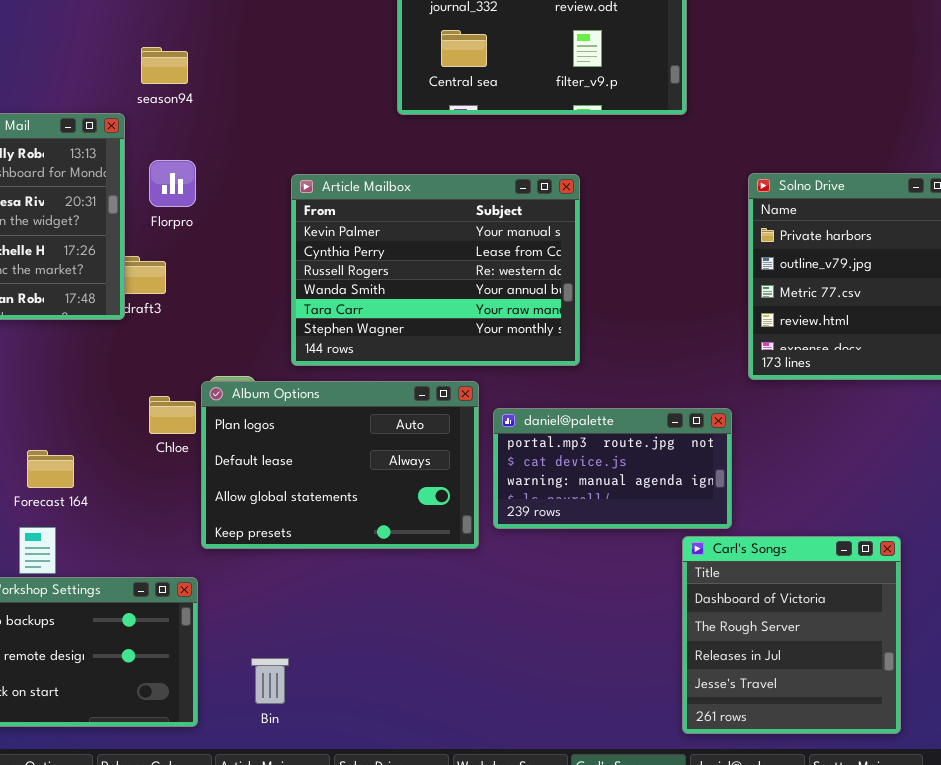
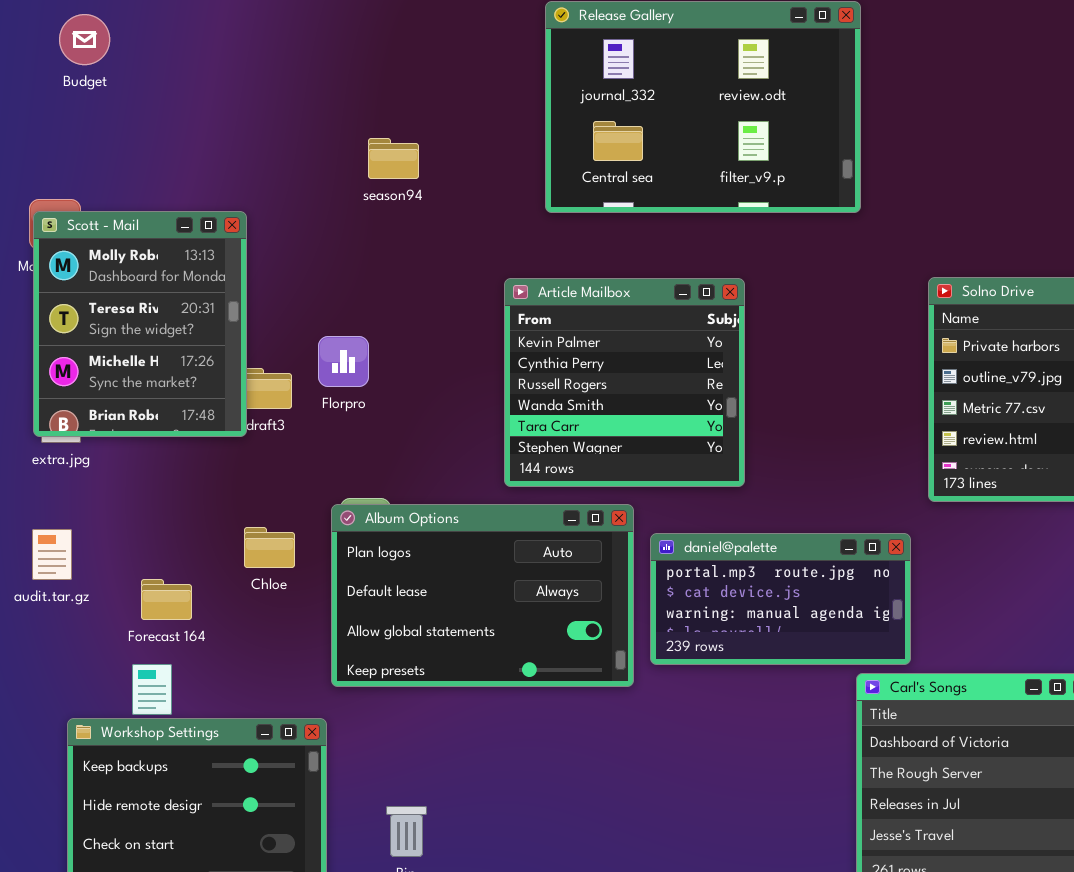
season94: [141,47,188,84] -> [368,138,419,179], moved
Florpro: [149,160,196,207] -> [318,336,369,387], moved
Article Mailbox: [291,174,580,366] -> [504,278,745,487], resized
Chloe: [149,396,196,434] -> [244,527,295,568], moved

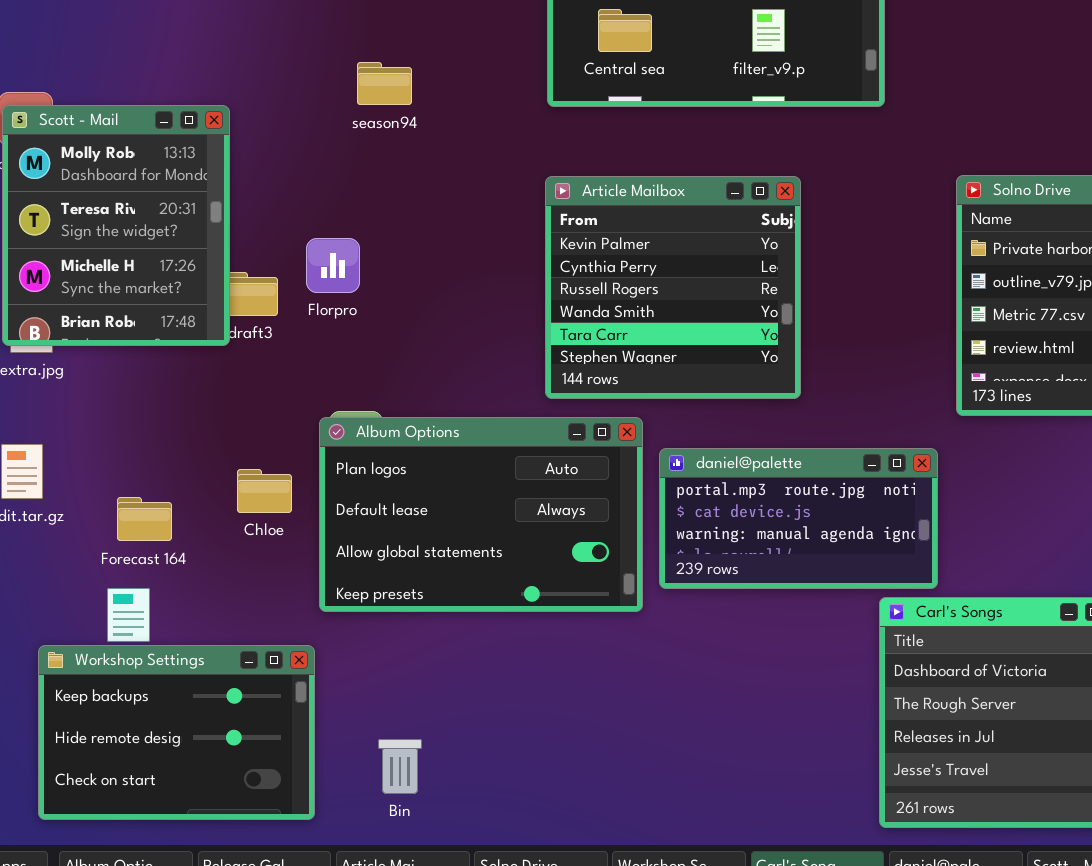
season94: [368,138,419,179] -> [357,62,412,105], moved
Article Mailbox: [504,278,745,487] -> [545,176,801,399], moved
Chloe: [244,527,295,568] -> [237,469,292,513], moved

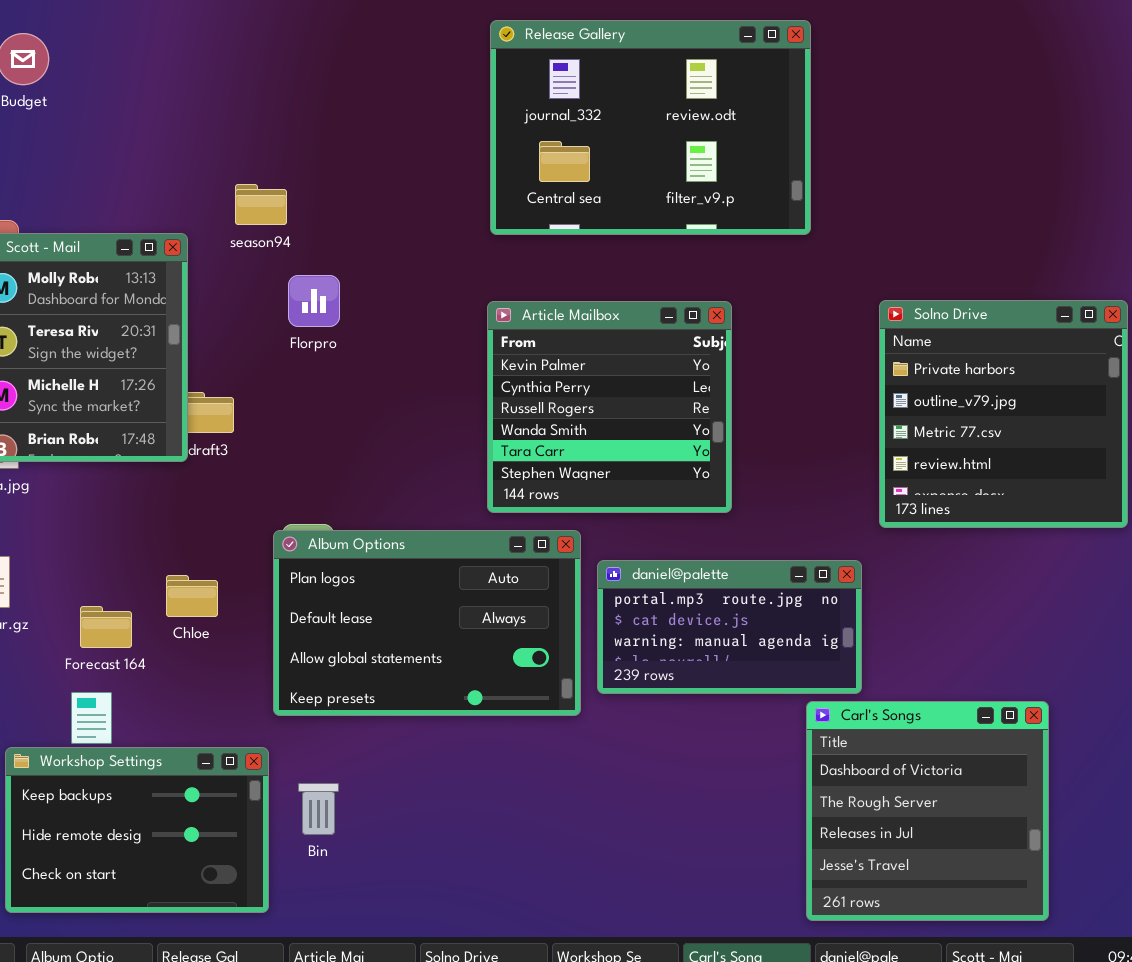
season94: [357,62,412,105] -> [235,184,287,225], moved
Florpro: [306,238,360,293] -> [288,275,340,327], moved
Chloe: [237,469,292,513] -> [166,575,218,617], moved
Bin: [378,739,422,794] -> [298,783,339,835], moved

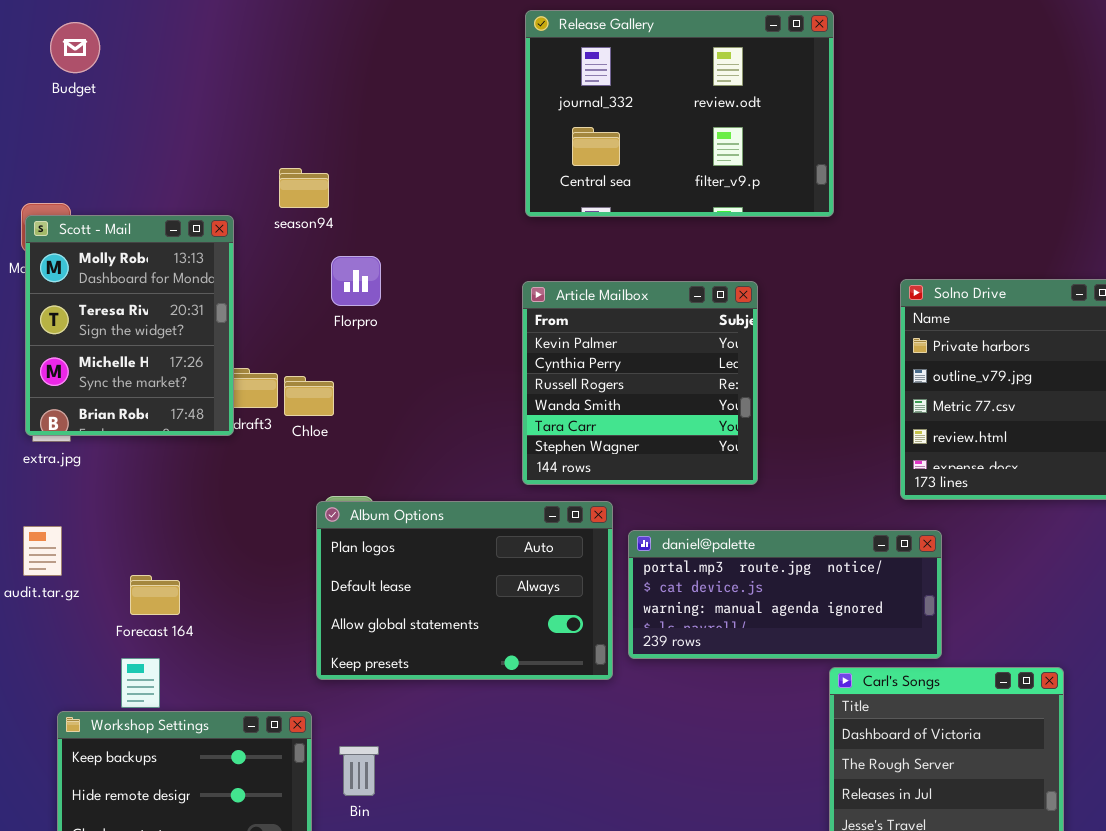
daniel@palette: [597,560,862,694] -> [628,530,942,659], resized
Chloe: [166,575,218,617] -> [284,376,334,416], moved

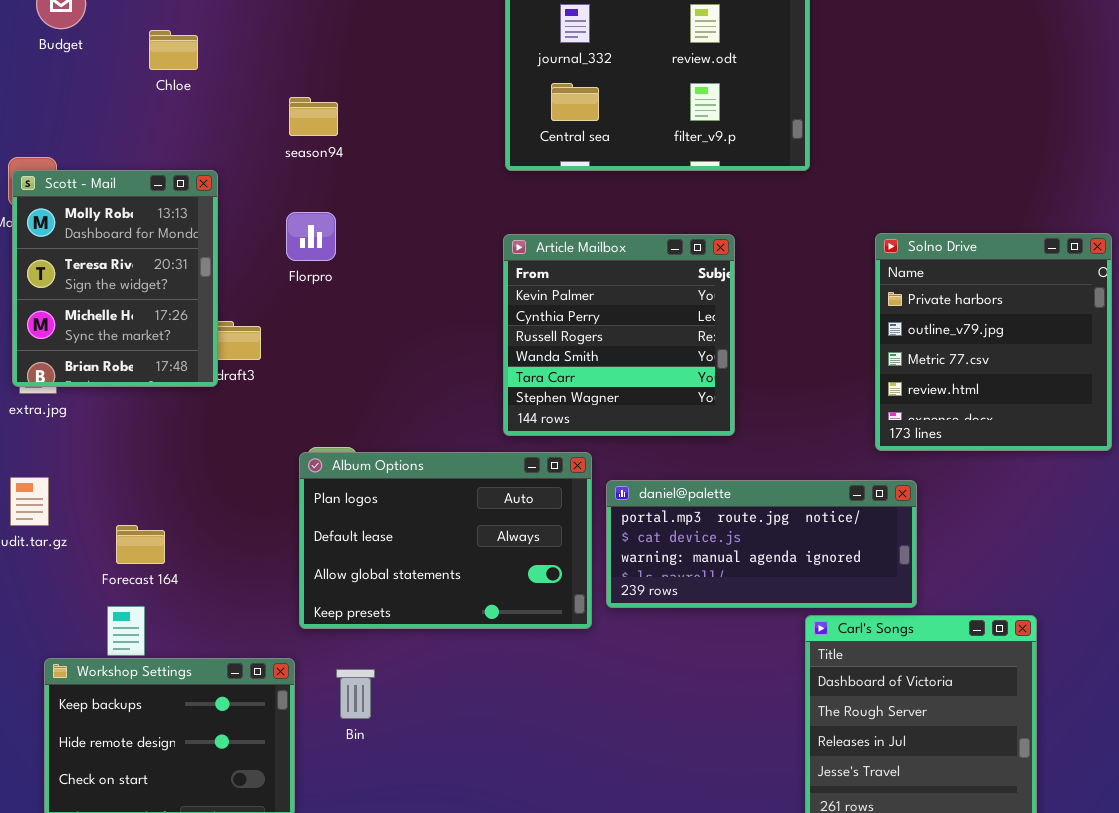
season94: [279,168,329,208] -> [289,97,338,136], moved
Florpro: [331,256,381,306] -> [286,212,336,261], moved
Chloe: [284,376,334,416] -> [149,30,198,70], moved
Bin: [339,746,379,796] -> [336,669,375,719], moved

